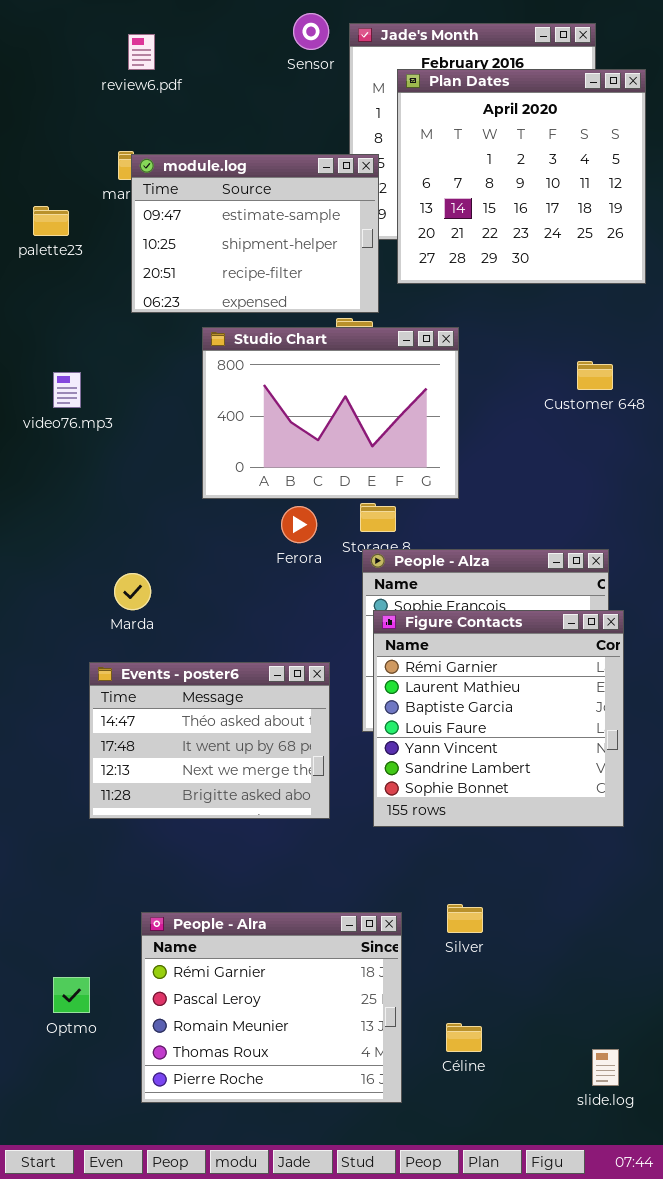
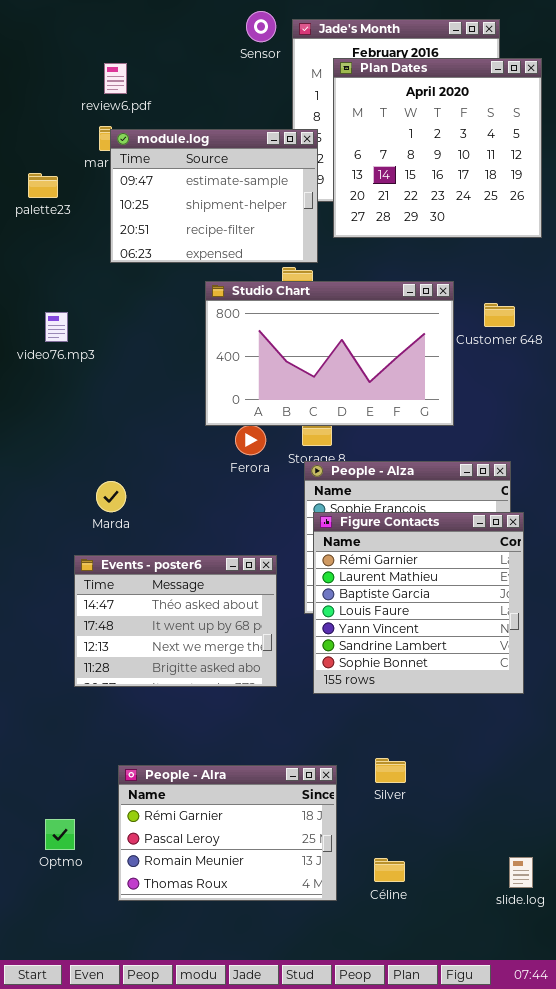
review6.pdf: [128,34,155,70] -> [104,63,127,94], moved
Studio Chart: [202,327,459,499] -> [205,281,454,426], moved, resized
People - Alra: [141,912,402,1103] -> [118,765,337,901], resized
slide.log: [592,1049,619,1086] -> [509,857,533,888], moved

